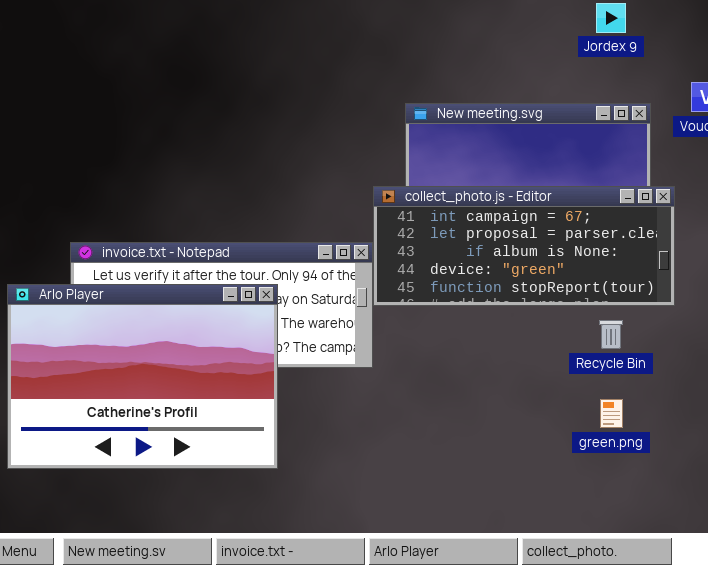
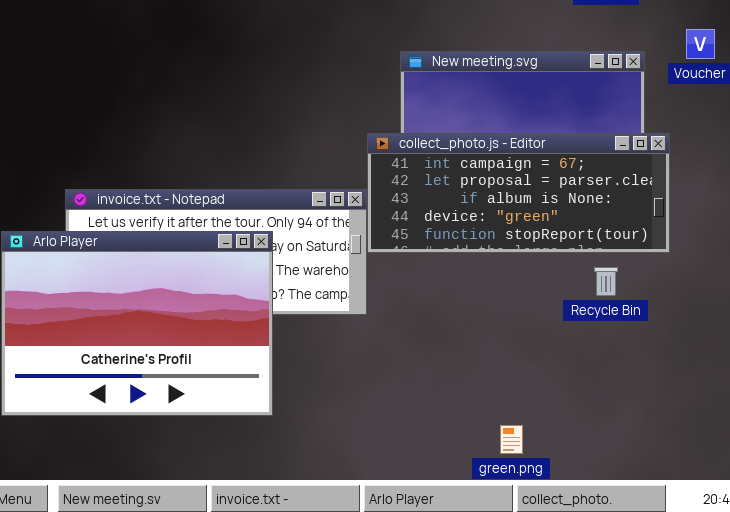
green.png: [600,399,623,428] -> [500,425,523,454], moved

